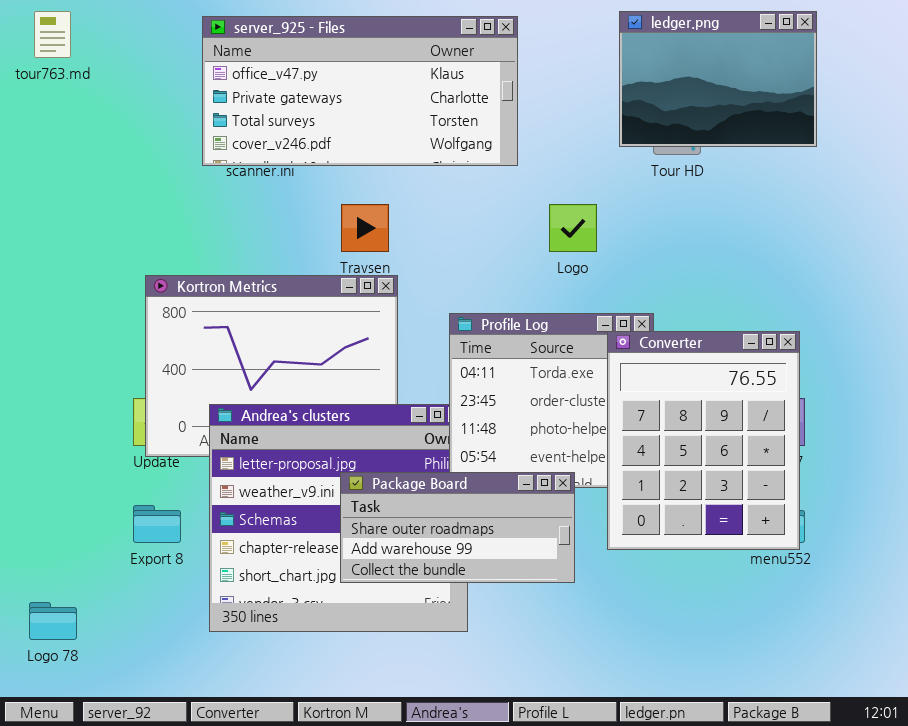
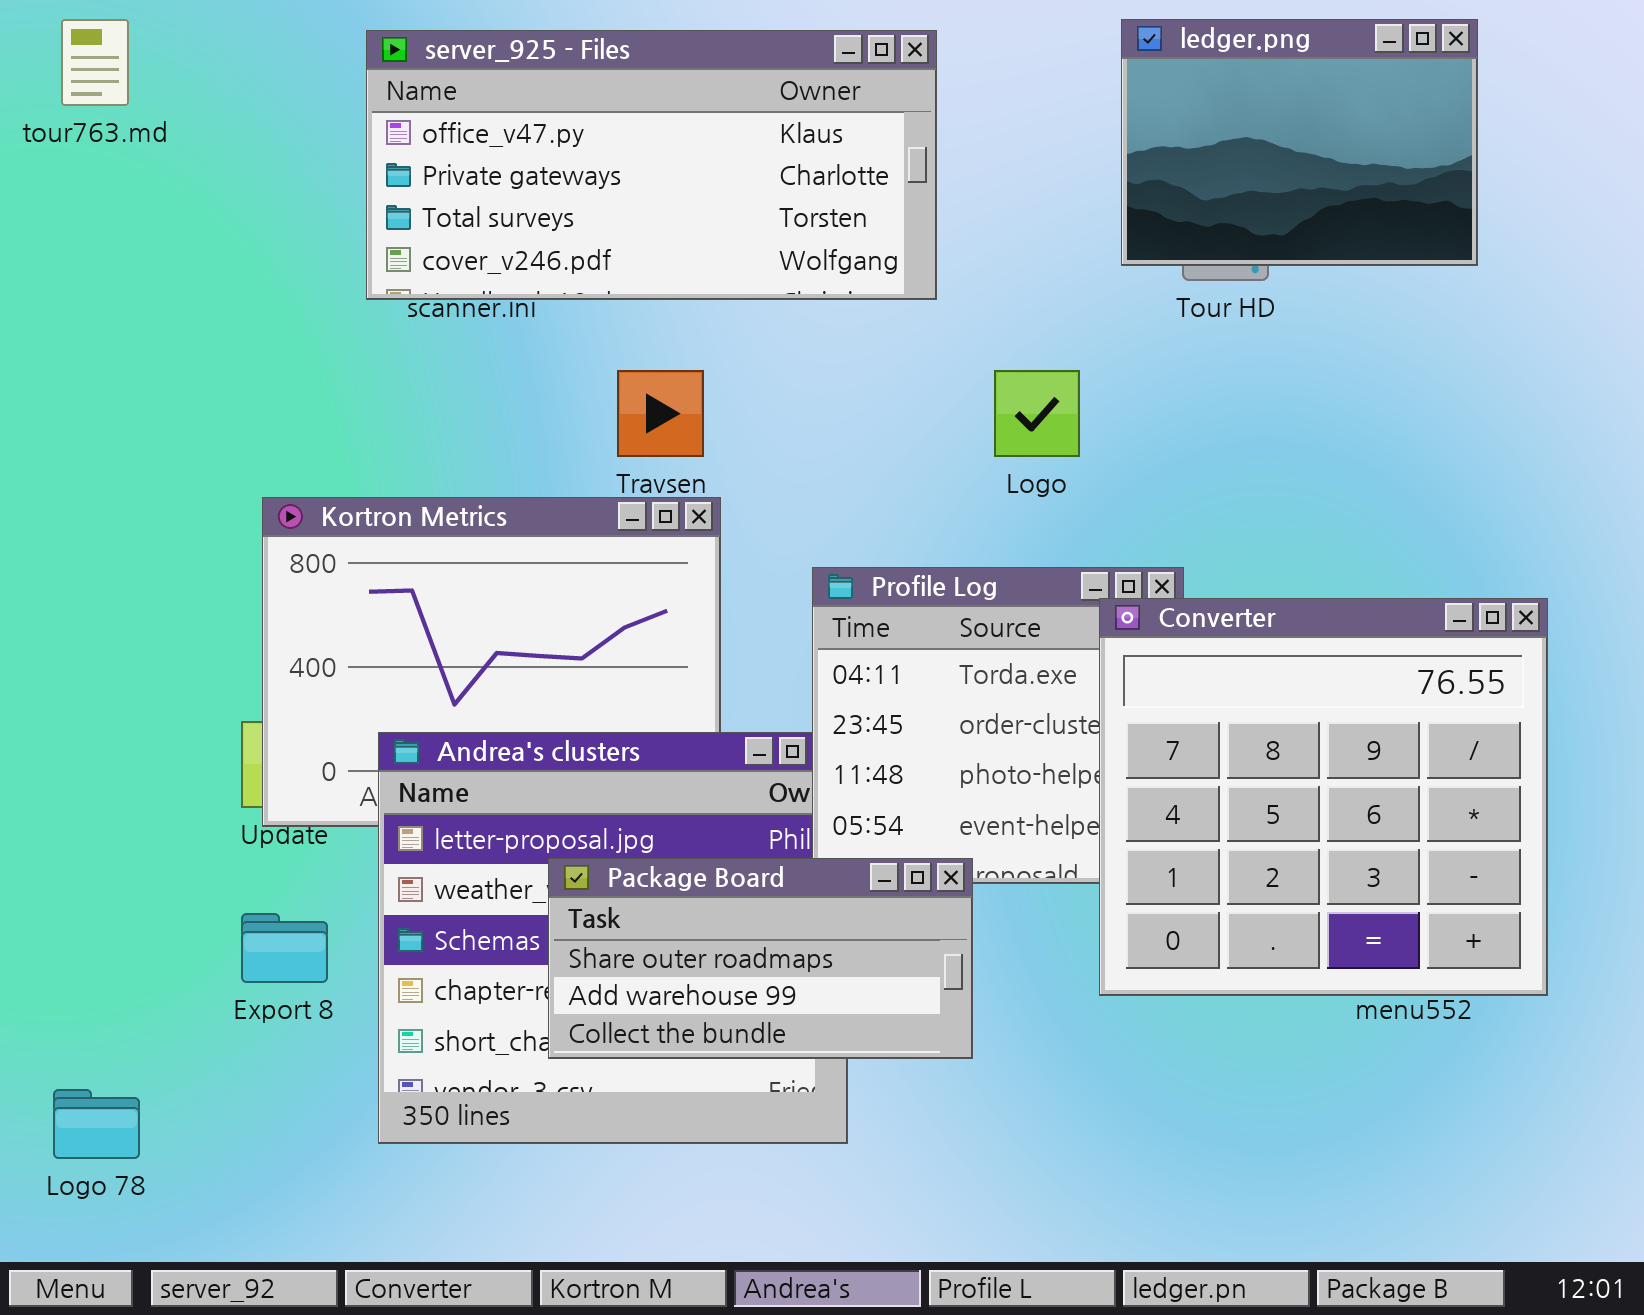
Converter: [607,331,800,550] -> [1099,598,1548,996], resized
Package Board: [340,472,575,583] -> [548,858,973,1059], moved

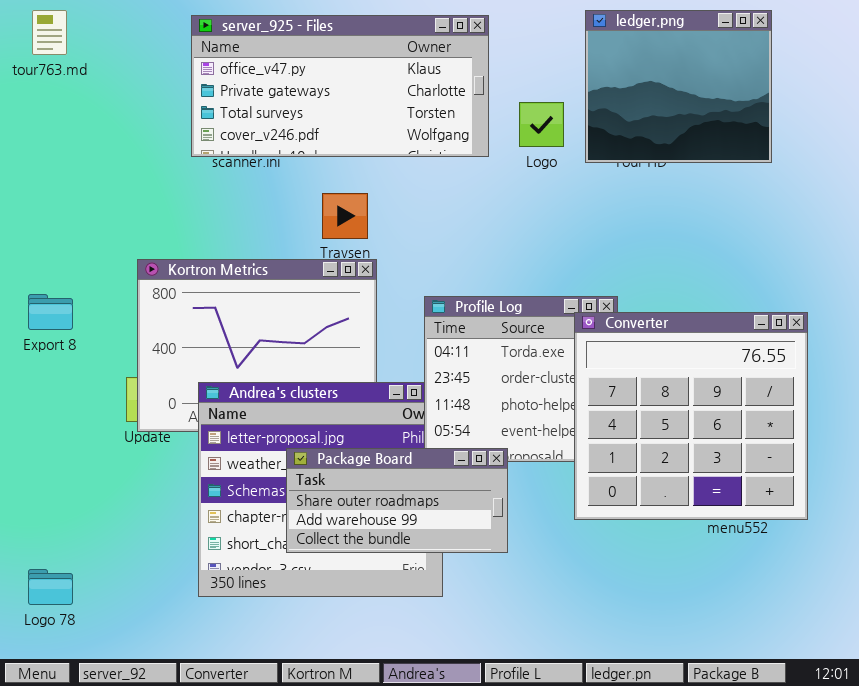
ledger.png: [1121,19,1478,266] -> [585,10,772,163], resized
Logo: [994,370,1080,457] -> [519,102,564,147], moved
Export 8: [241,913,328,983] -> [28,294,73,330], moved

